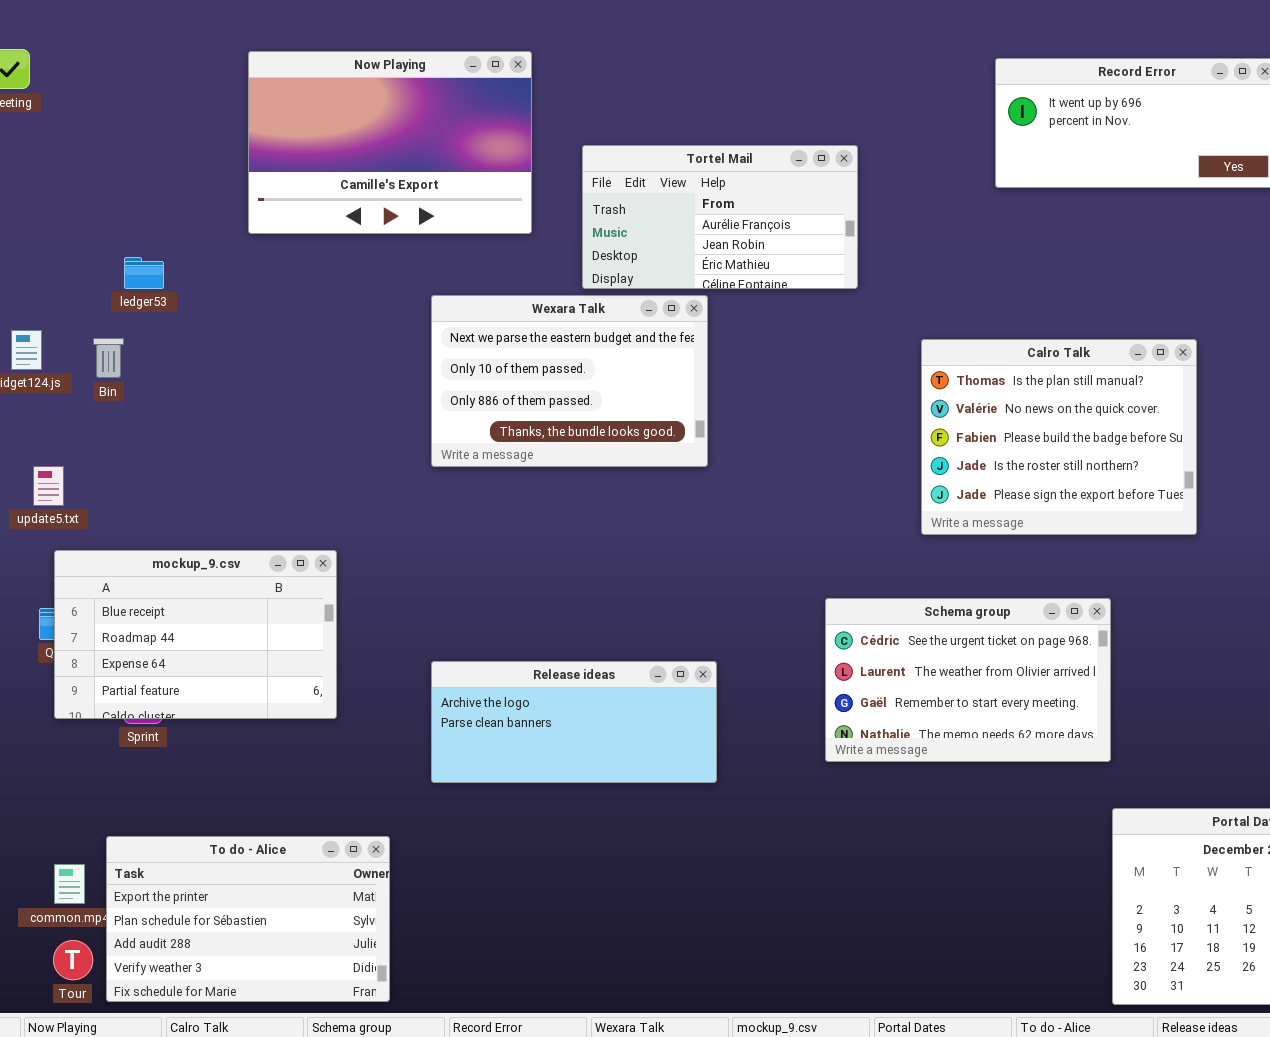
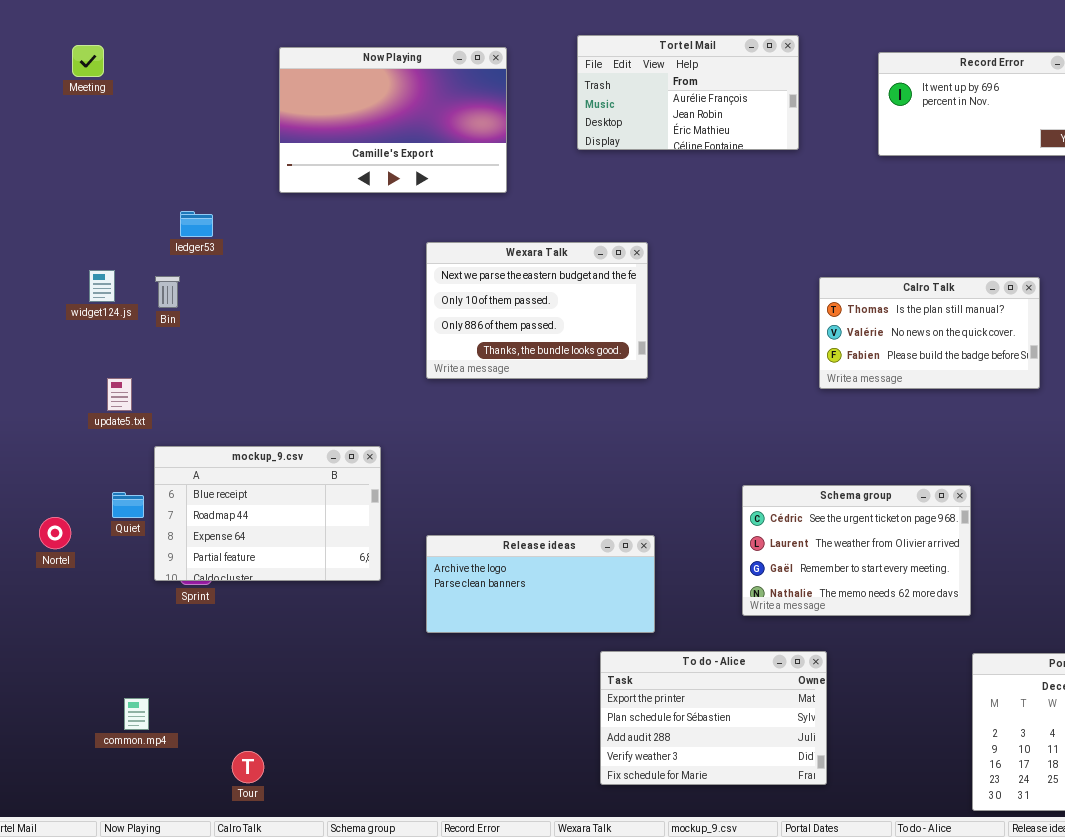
Tortel Mail: [582,145,858,289] -> [577,35,799,150], moved
Calro Talk: [921,339,1197,535] -> [819,277,1040,389], resized
mockup_9.csv: [54,550,337,719] -> [154,446,381,581], moved
To do - Alice: [106,836,390,1002] -> [600,651,827,785], moved
Tour: [53,940,93,980] -> [232,751,264,783], moved

